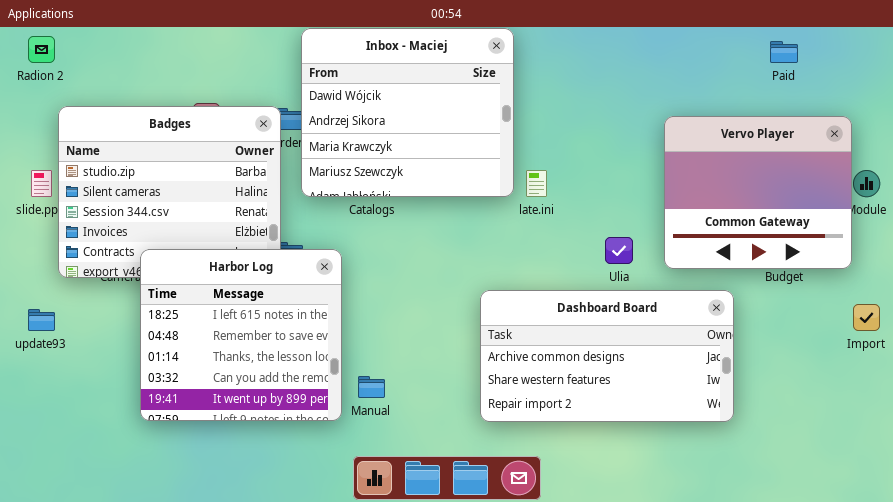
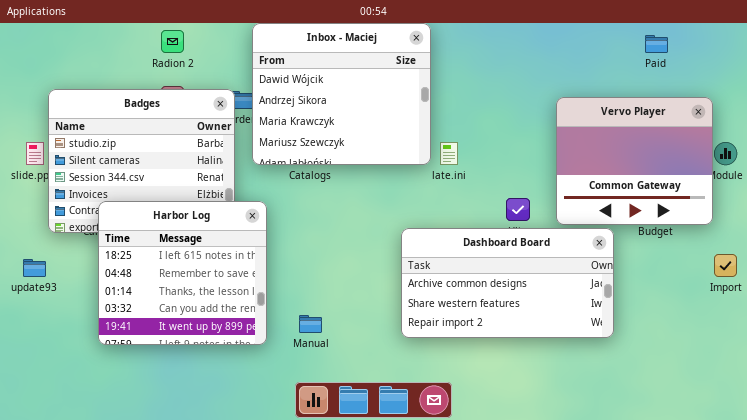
Radion 2: [28,36,55,63] -> [161,30,184,53], moved
Harbor Log: [140,249,342,421] -> [98,201,267,345], moved
Dashboard Board: [480,290,734,422] -> [401,228,614,338], moved

